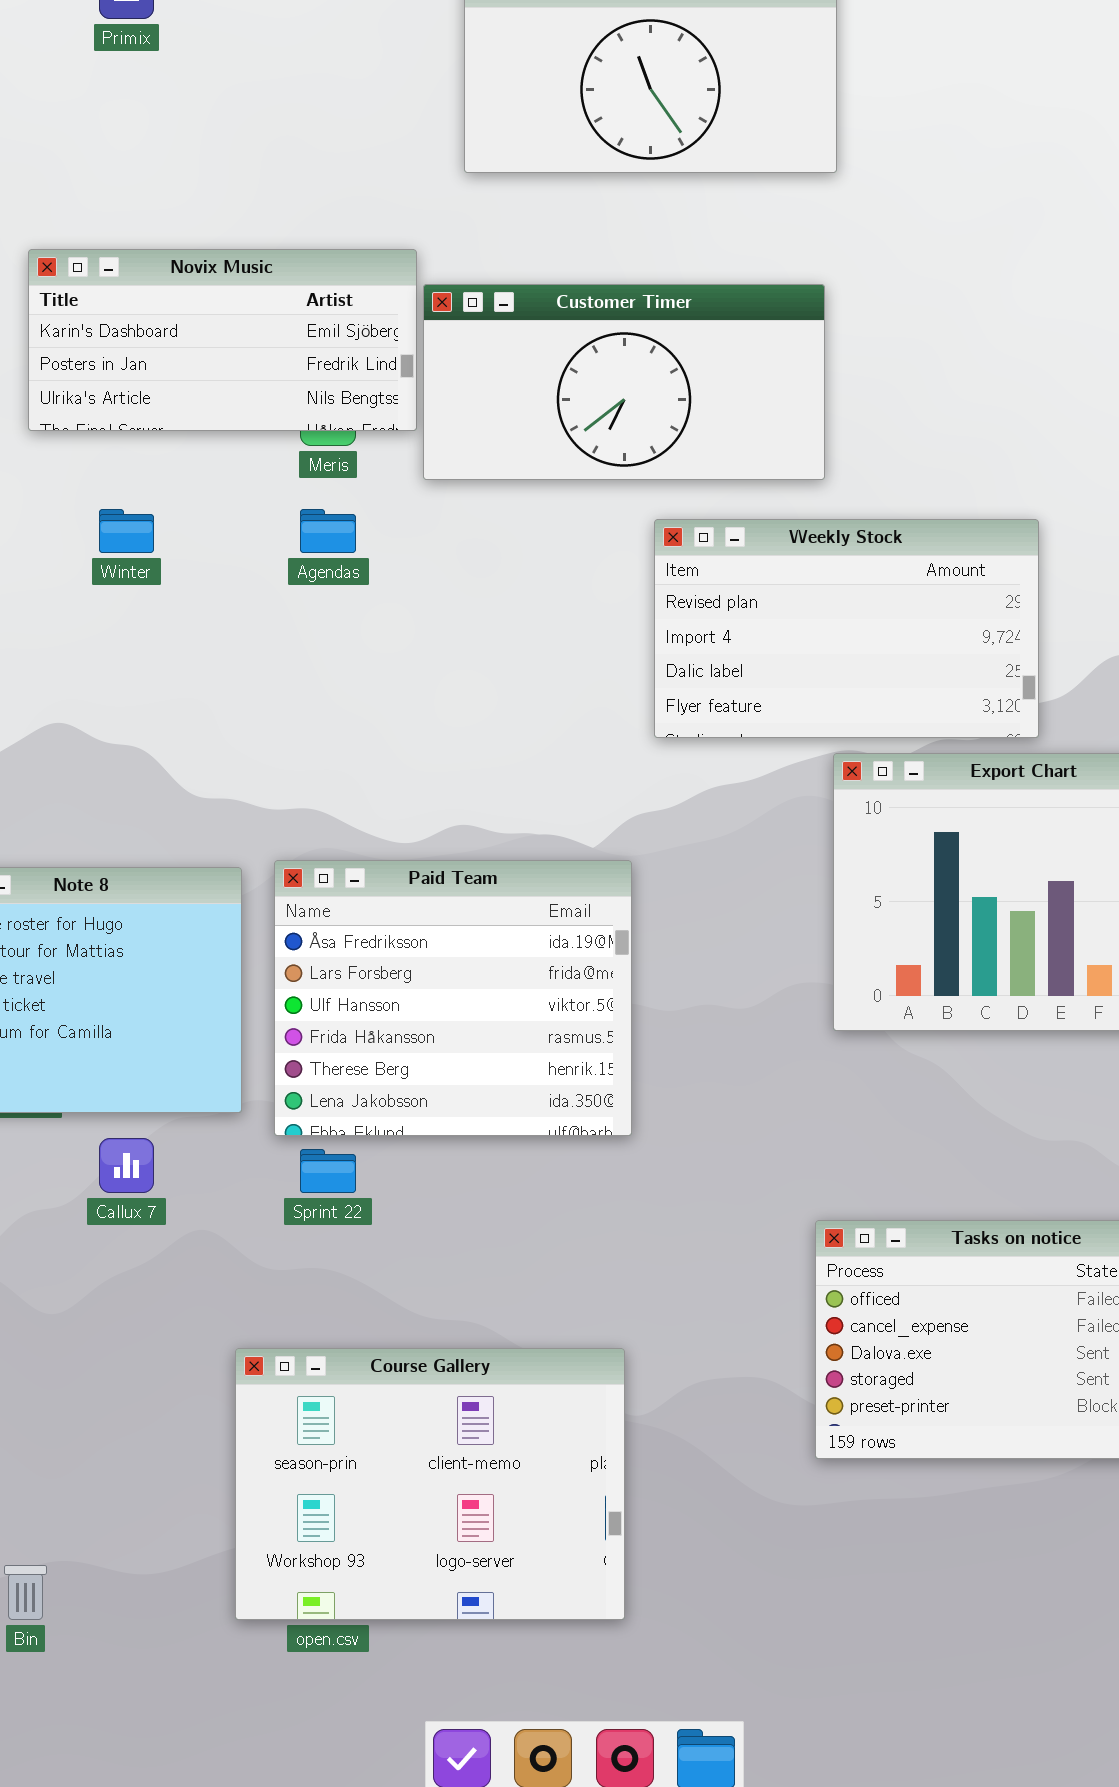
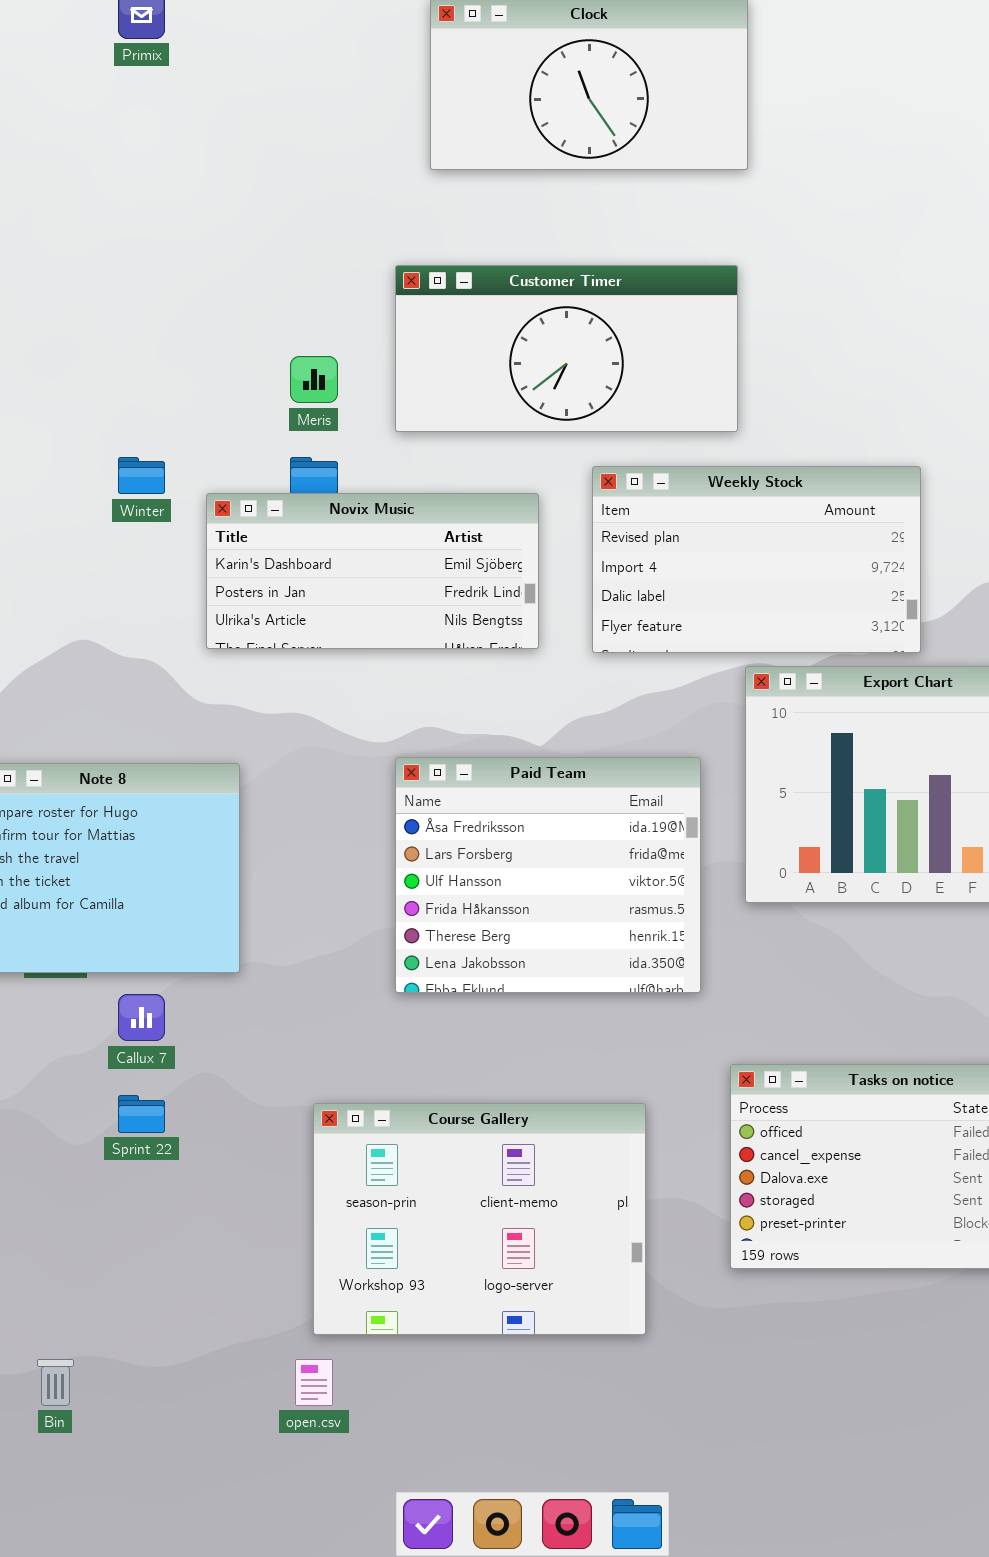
Novix Music: [28,249,417,431] -> [206,493,539,649], moved
Paid Team: [274,860,632,1136] -> [395,757,701,993], moved
Sprint 22: [300,1149,356,1193] -> [118,1095,165,1133], moved
Course Gallery: [235,1348,625,1620] -> [313,1103,646,1335], moved

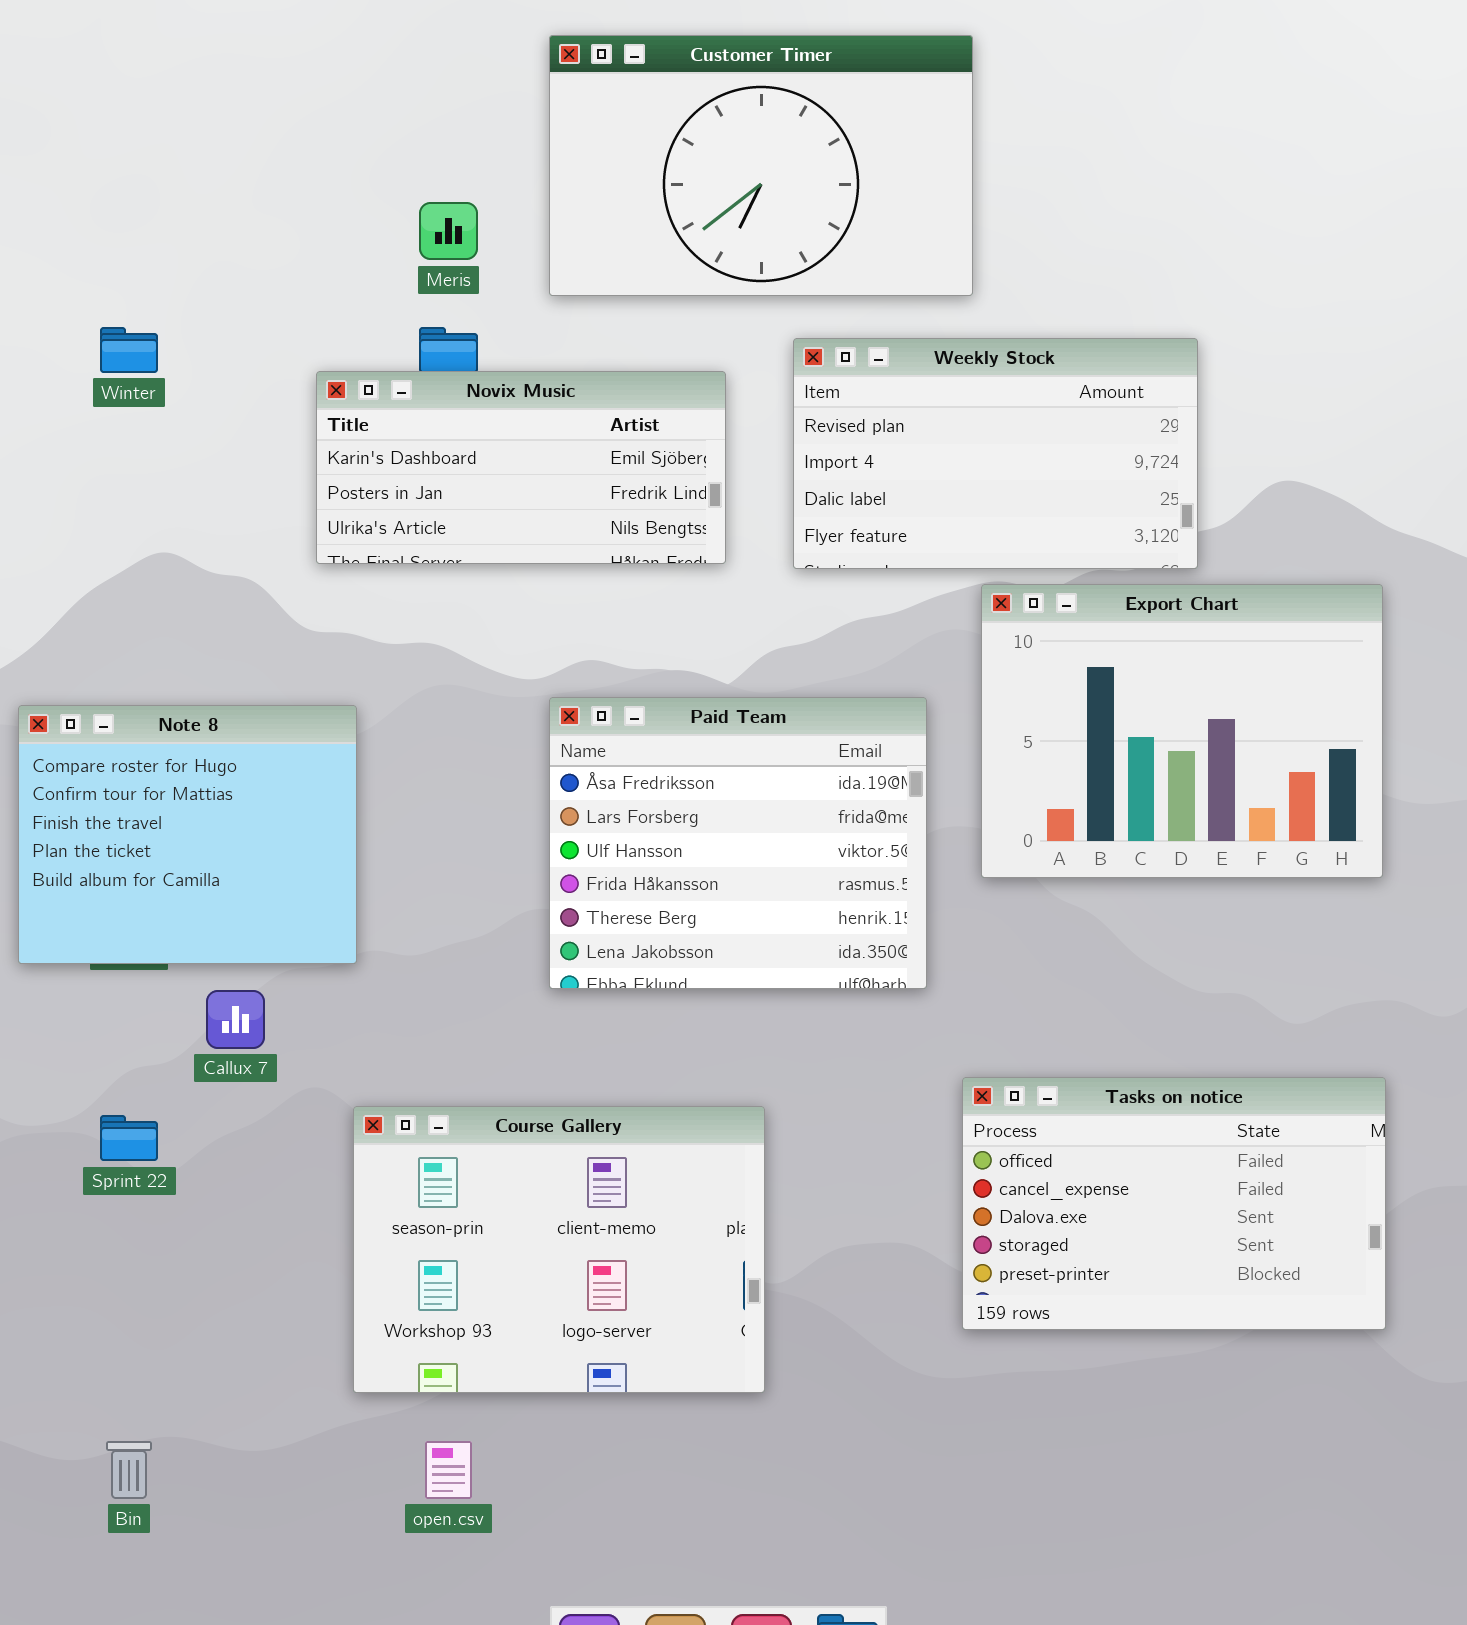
Customer Timer: [395,265,738,432] -> [549,35,973,296], resized
Winter: [118,457,165,494] -> [100,327,158,373], moved
Sprint 22: [118,1095,165,1133] -> [100,1115,158,1161], moved
Course Gallery: [313,1103,646,1335] -> [353,1106,765,1393], moved

